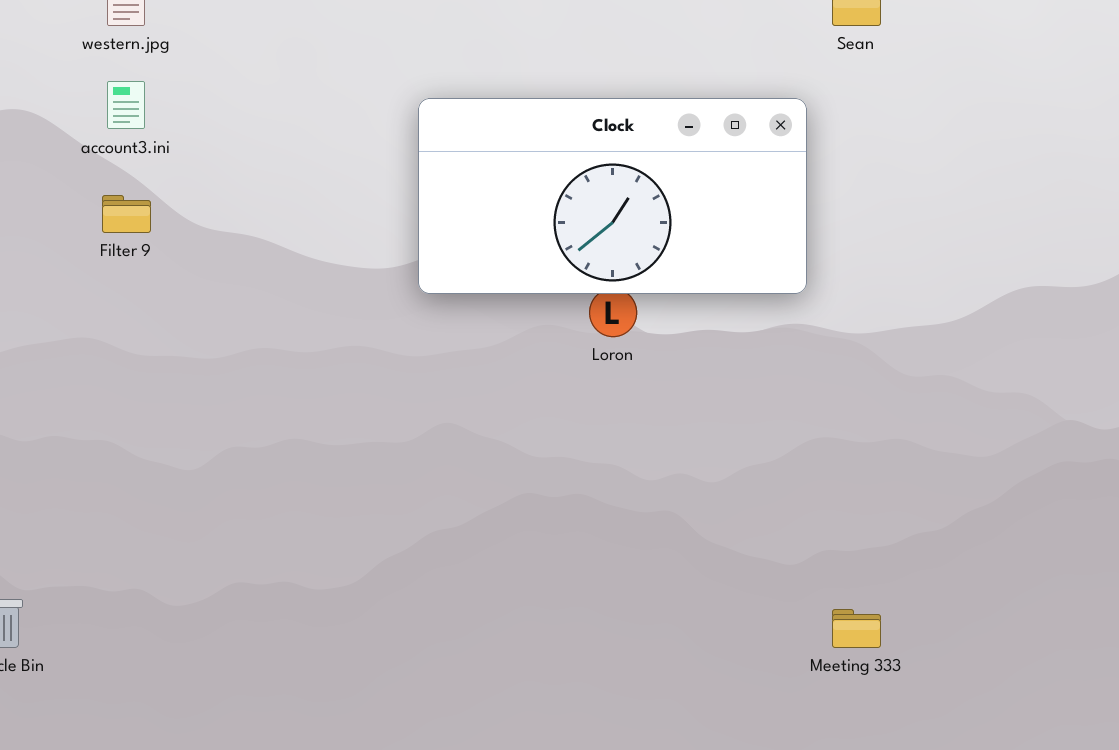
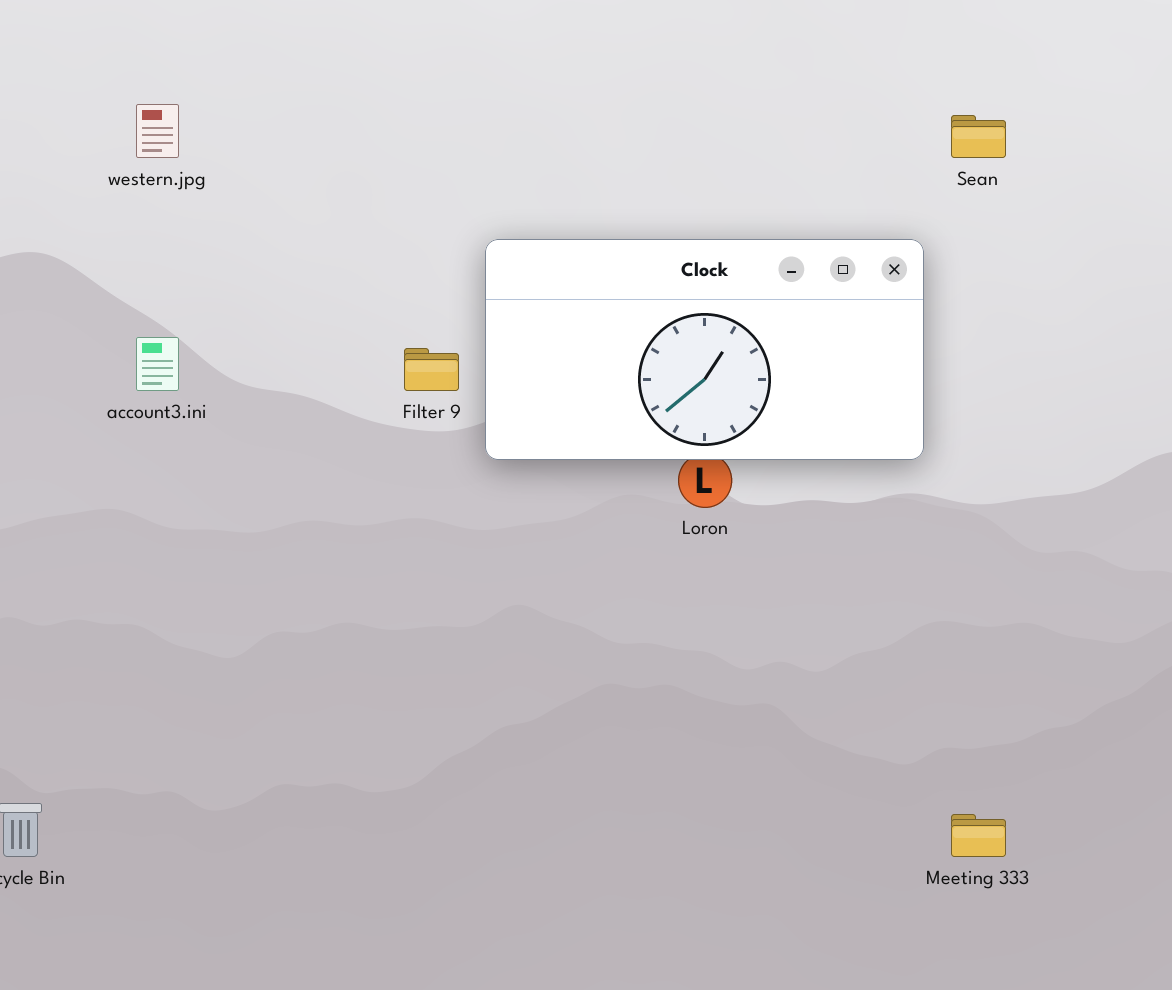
account3.ini: [107,81,145,129] -> [136,337,179,391], moved
Filter 9: [102,195,151,233] -> [404,348,459,391], moved

